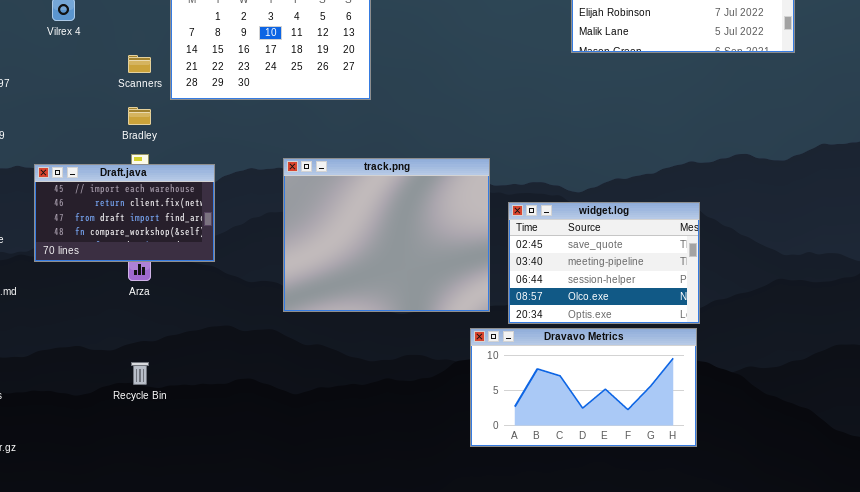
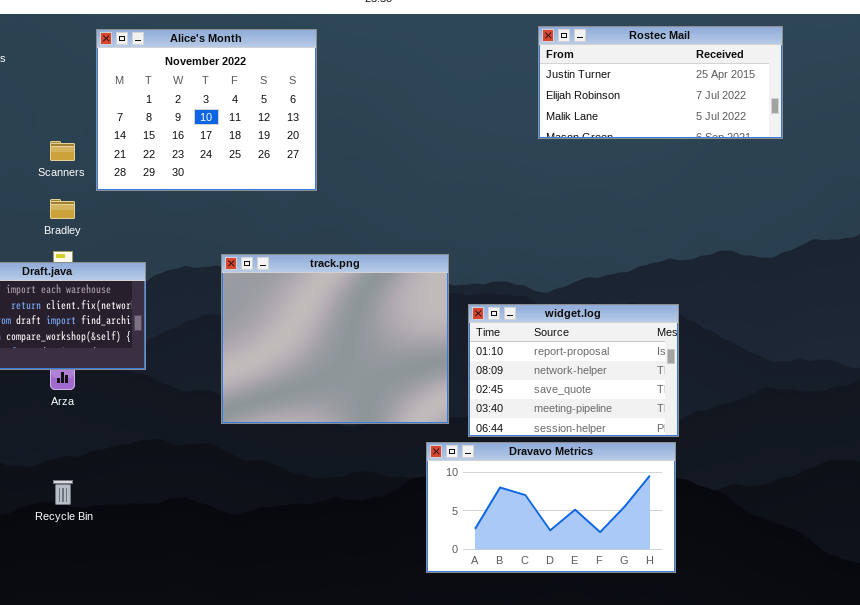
widget.log: [508,202,700,324] -> [468,304,679,437], scrolled up 2 rows

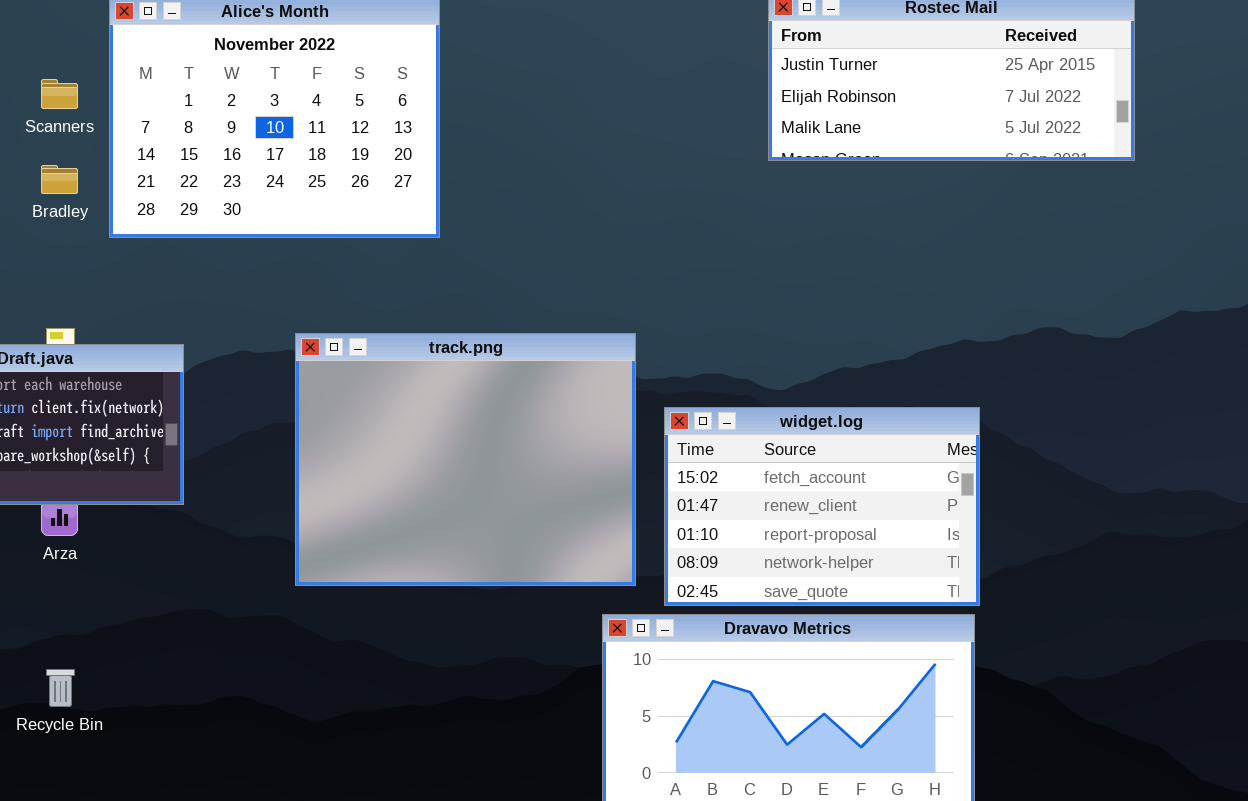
Scanners: [50,141,75,161] -> [41,79,78,109], moved
Bradley: [50,199,75,219] -> [41,165,78,194], moved
widget.log: [468,304,679,437] -> [664,407,980,606], scrolled up 2 rows

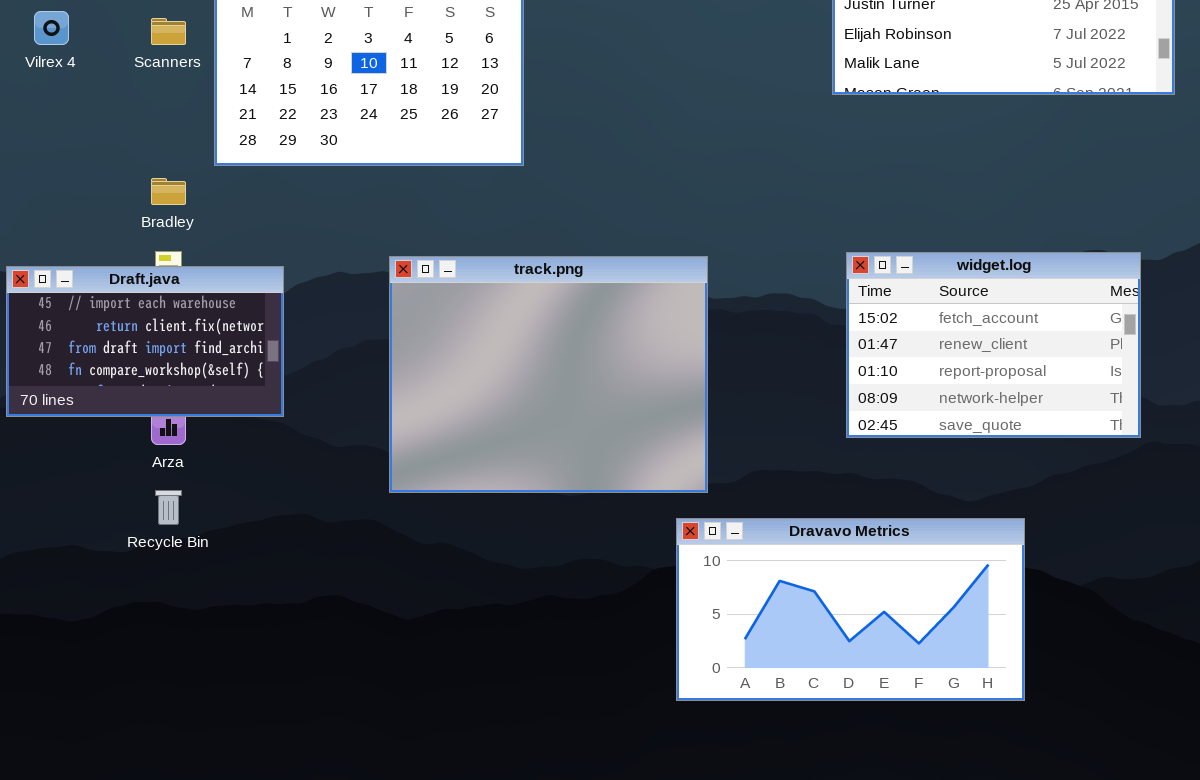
Bradley: [41,165,78,194] -> [151,178,186,205], moved
widget.log: [664,407,980,606] -> [846,252,1141,438], moved
Recycle Bin: [46,669,75,707] -> [155,490,182,525], moved

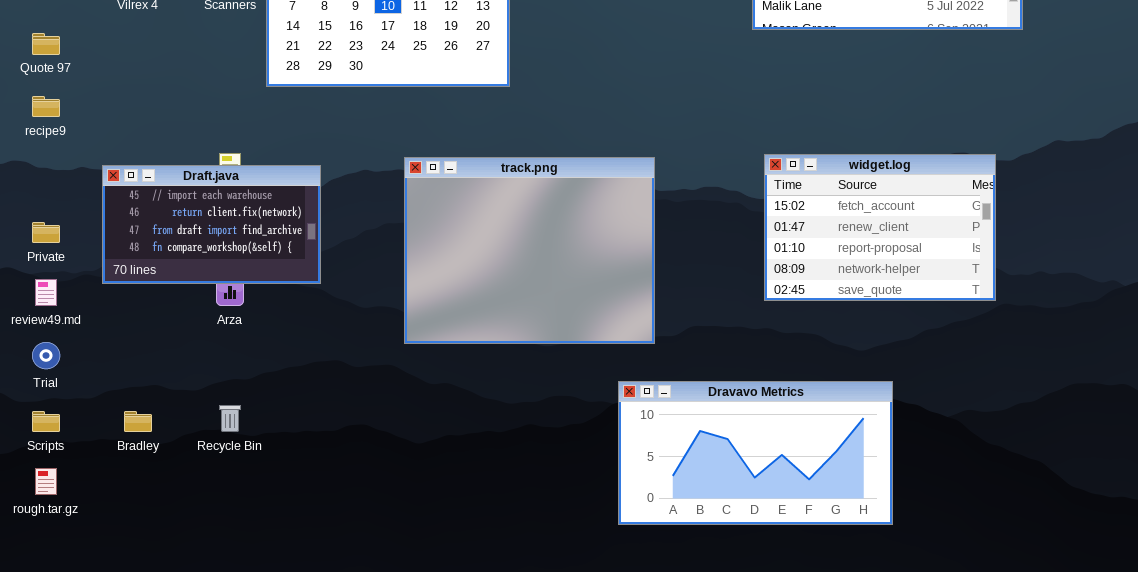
Bradley: [151,178,186,205] -> [124,411,152,432], moved
Recycle Bin: [155,490,182,525] -> [219,405,241,432], moved
Dravavo Metrics: [676,518,1025,701] -> [618,381,893,525], moved

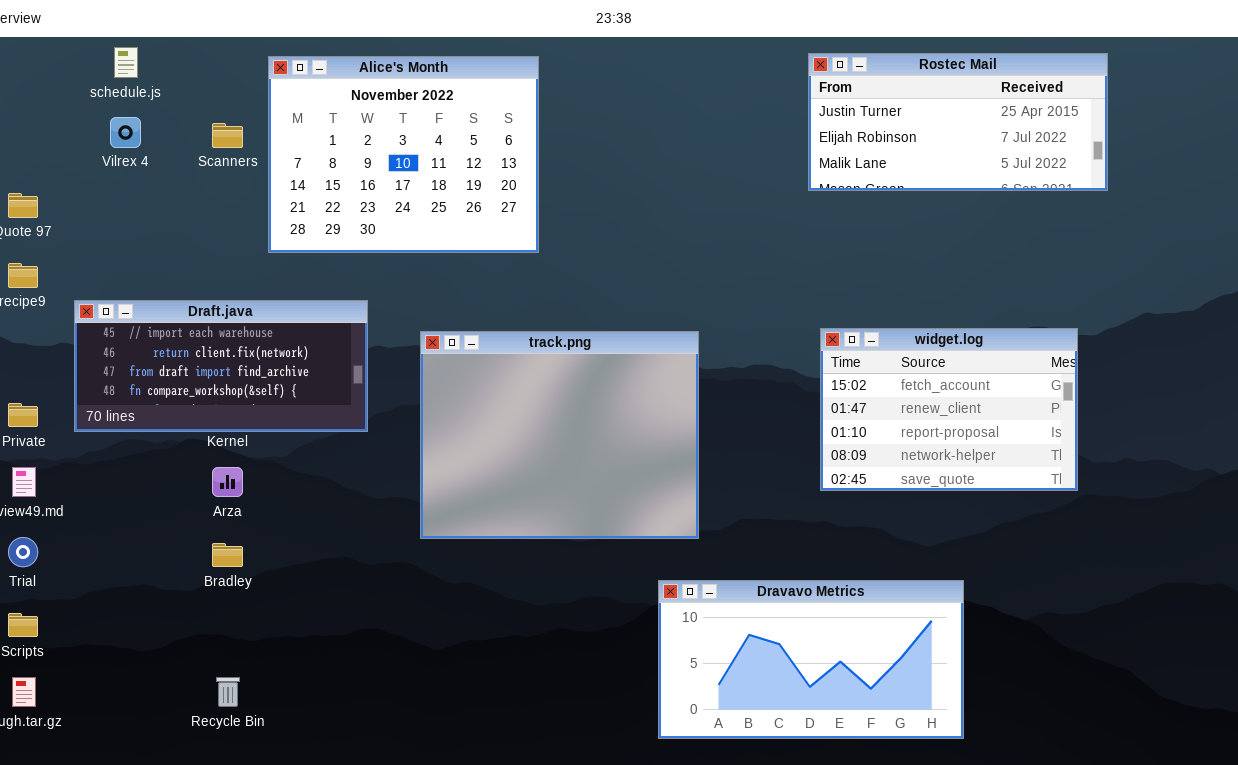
Draft.java: [102,165,321,284] -> [74,300,368,432], moved, resized
Recycle Bin: [219,405,241,432] -> [216,677,240,707], moved
Bradley: [124,411,152,432] -> [212,543,243,567], moved

